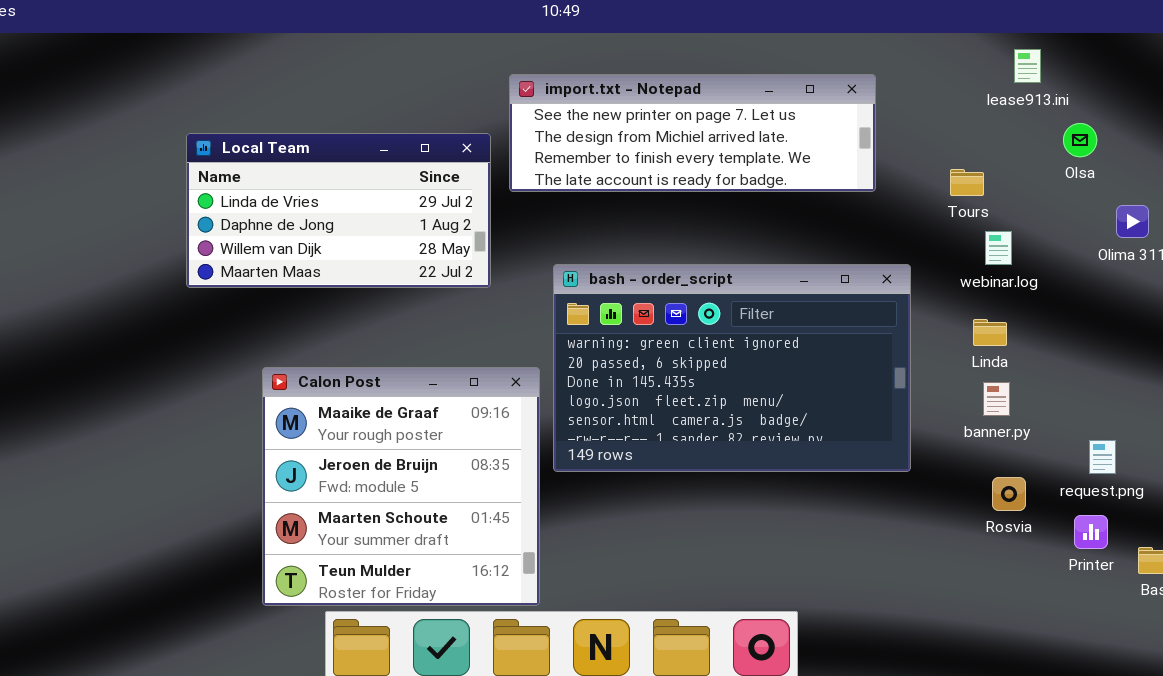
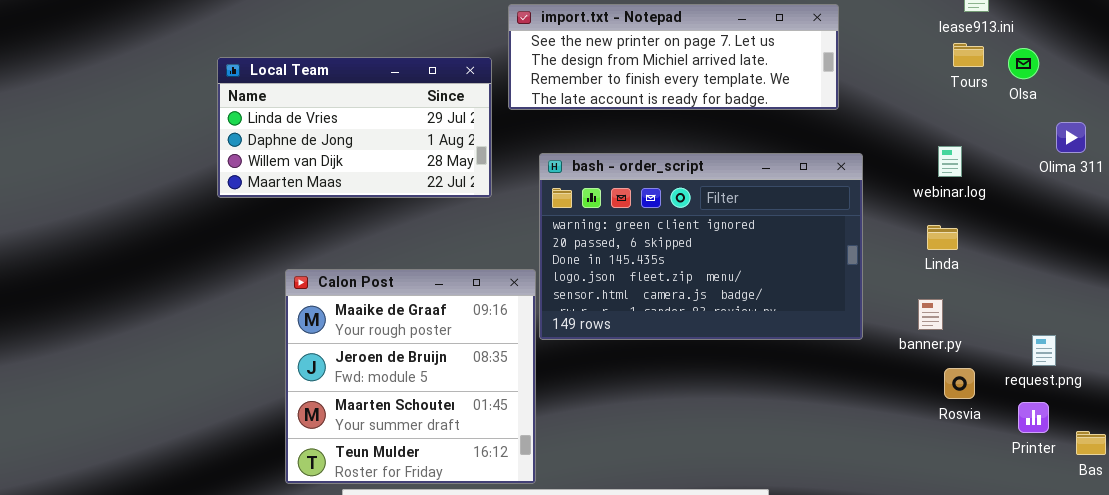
Tours: [950,169,984,196] -> [953,43,984,67], moved
bash - order_script: [553,264,911,472] -> [539,153,863,340], moved
banner.py: [983,382,1010,416] -> [918,299,943,330], moved

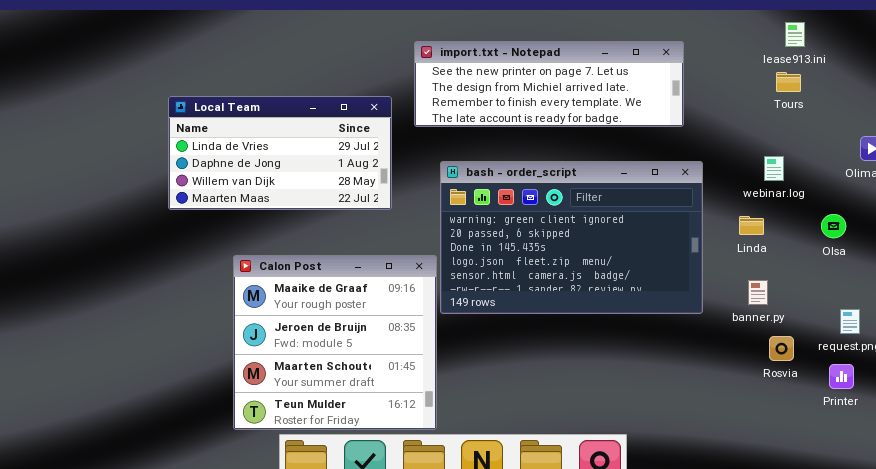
Olsa: [1008,48,1039,79] -> [821,214,846,238], moved
Local Team: [217,57,492,198] -> [168,96,392,210], moved
Linda: [927,225,958,250] -> [739,216,764,235], moved

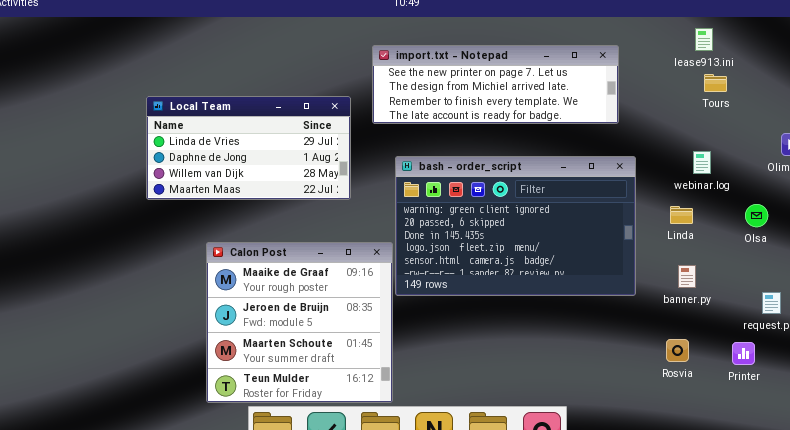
lease913.ini: [785,22,805,47] -> [695,28,713,51], moved
Rosvia: [769,336,794,361] -> [666,339,689,362], moved
Printer: [829,364,854,389] -> [732,342,755,365], moved

